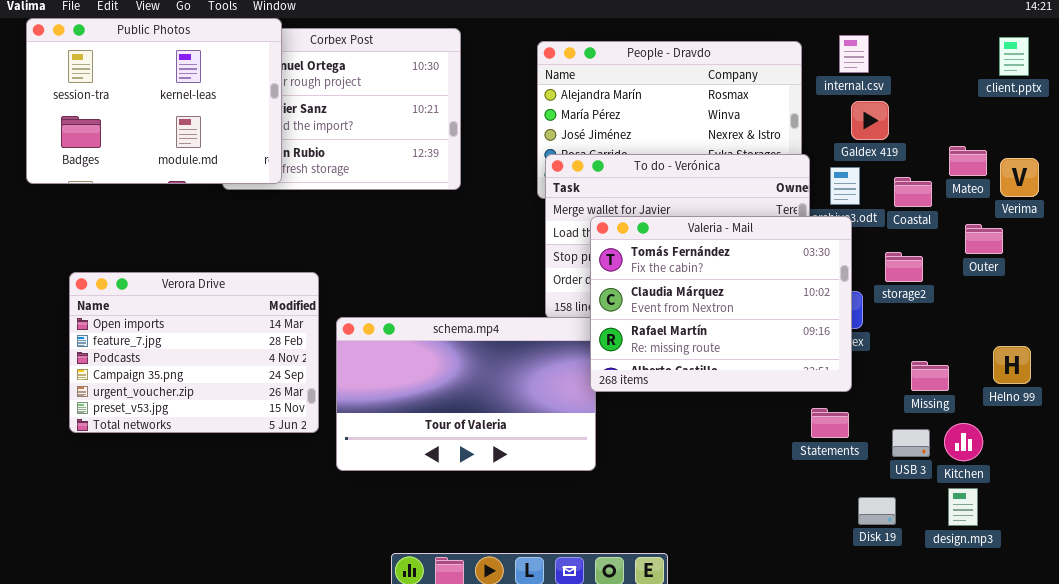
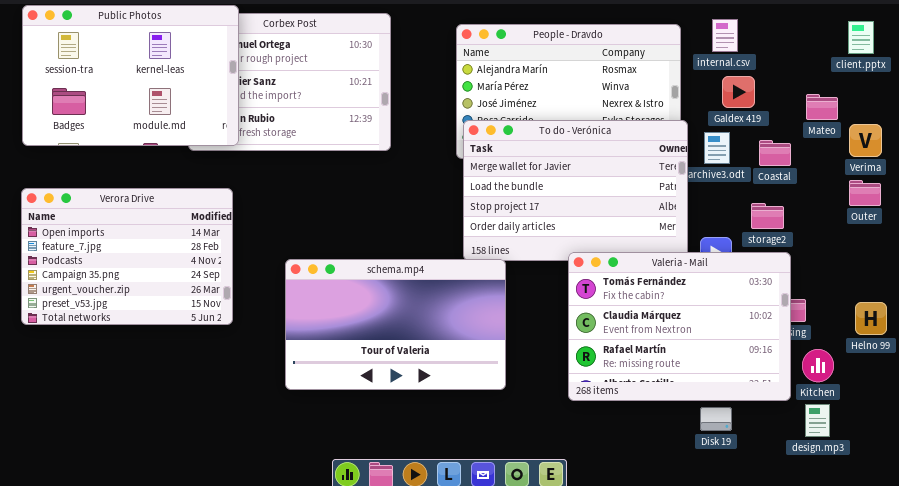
Mateo: [949,146,987,176] -> [806,94,838,120], moved
Valeria - Mail: [590,216,852,392] -> [568,252,791,401], moved
Outer: [965,224,1003,254] -> [849,180,881,206], moved
Verora Drive: [69,272,319,433] -> [21,188,233,325], moved
Helno 99: [993,346,1031,384] -> [855,302,887,335], moved
Disk 19: [858,497,896,525] -> [700,407,732,431], moved

